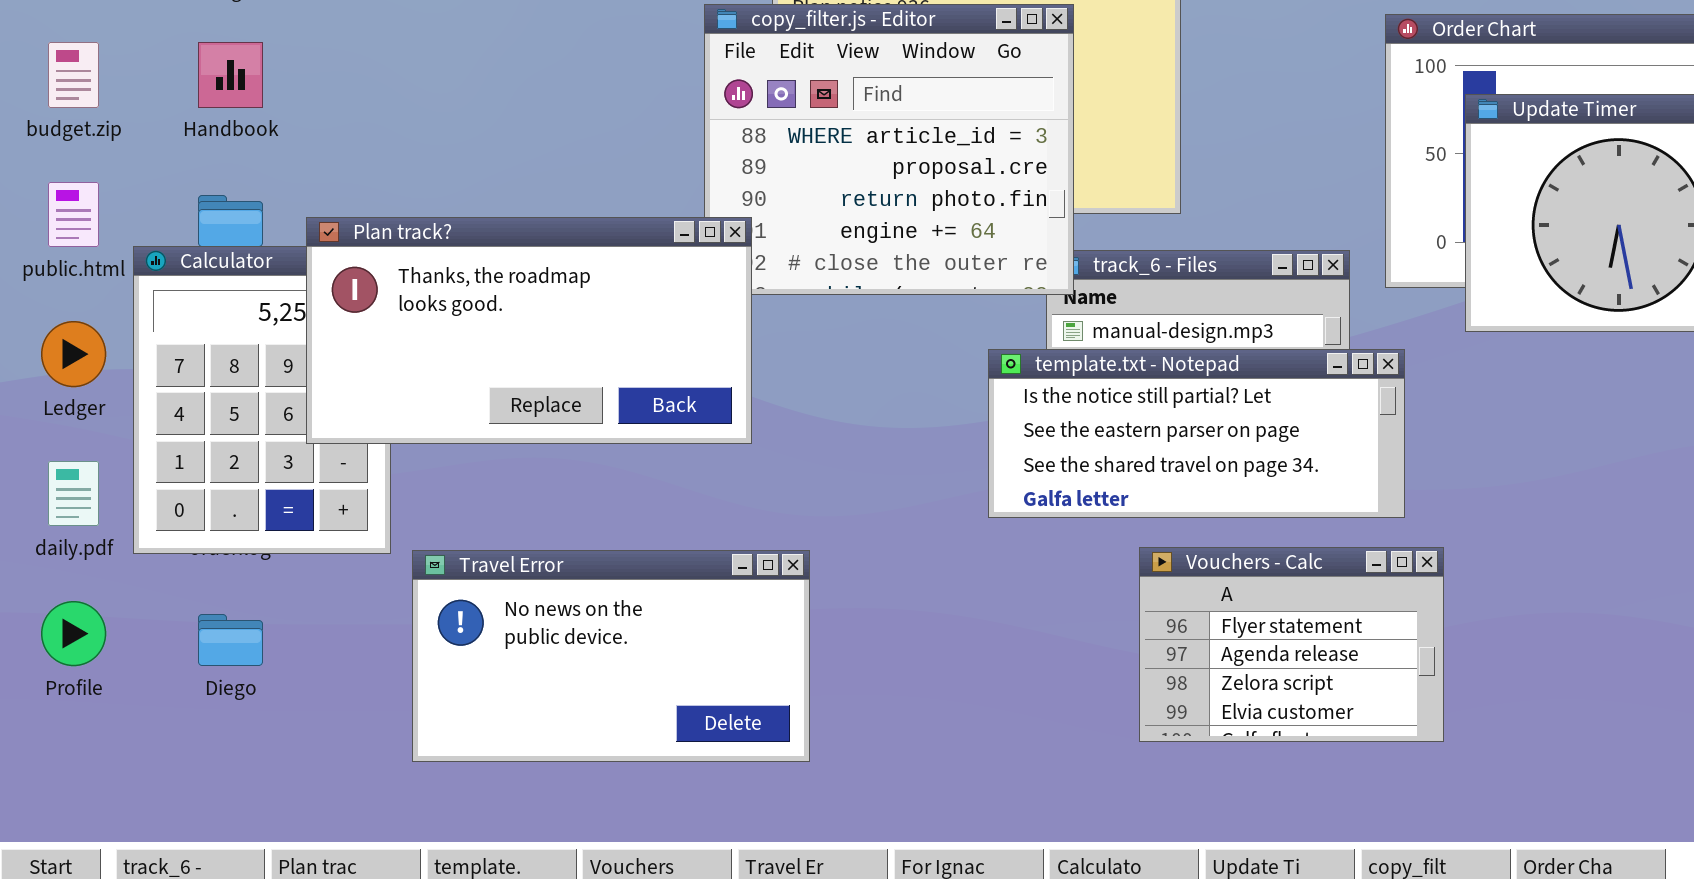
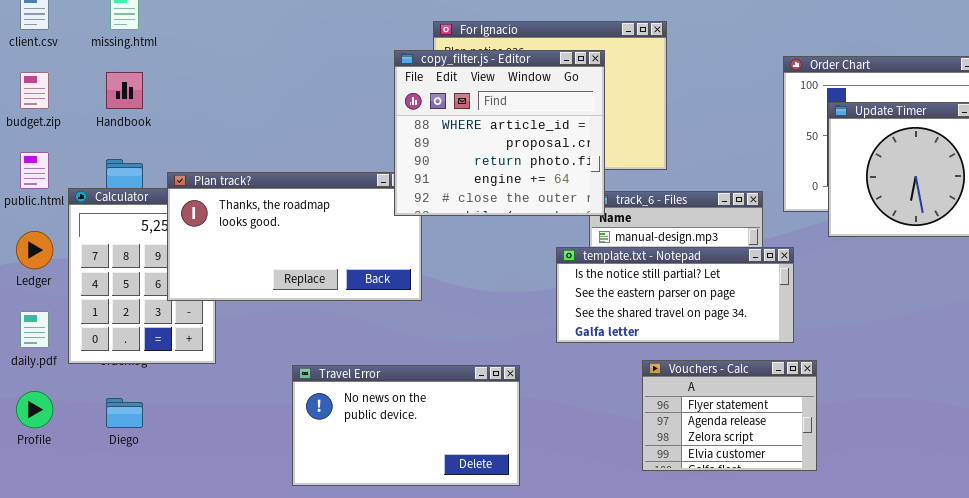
copy_filter.js - Editor: [704,4,1074,295] -> [394,50,605,216], raised
Travel Error: [412,550,810,762] -> [292,365,520,486], moved

